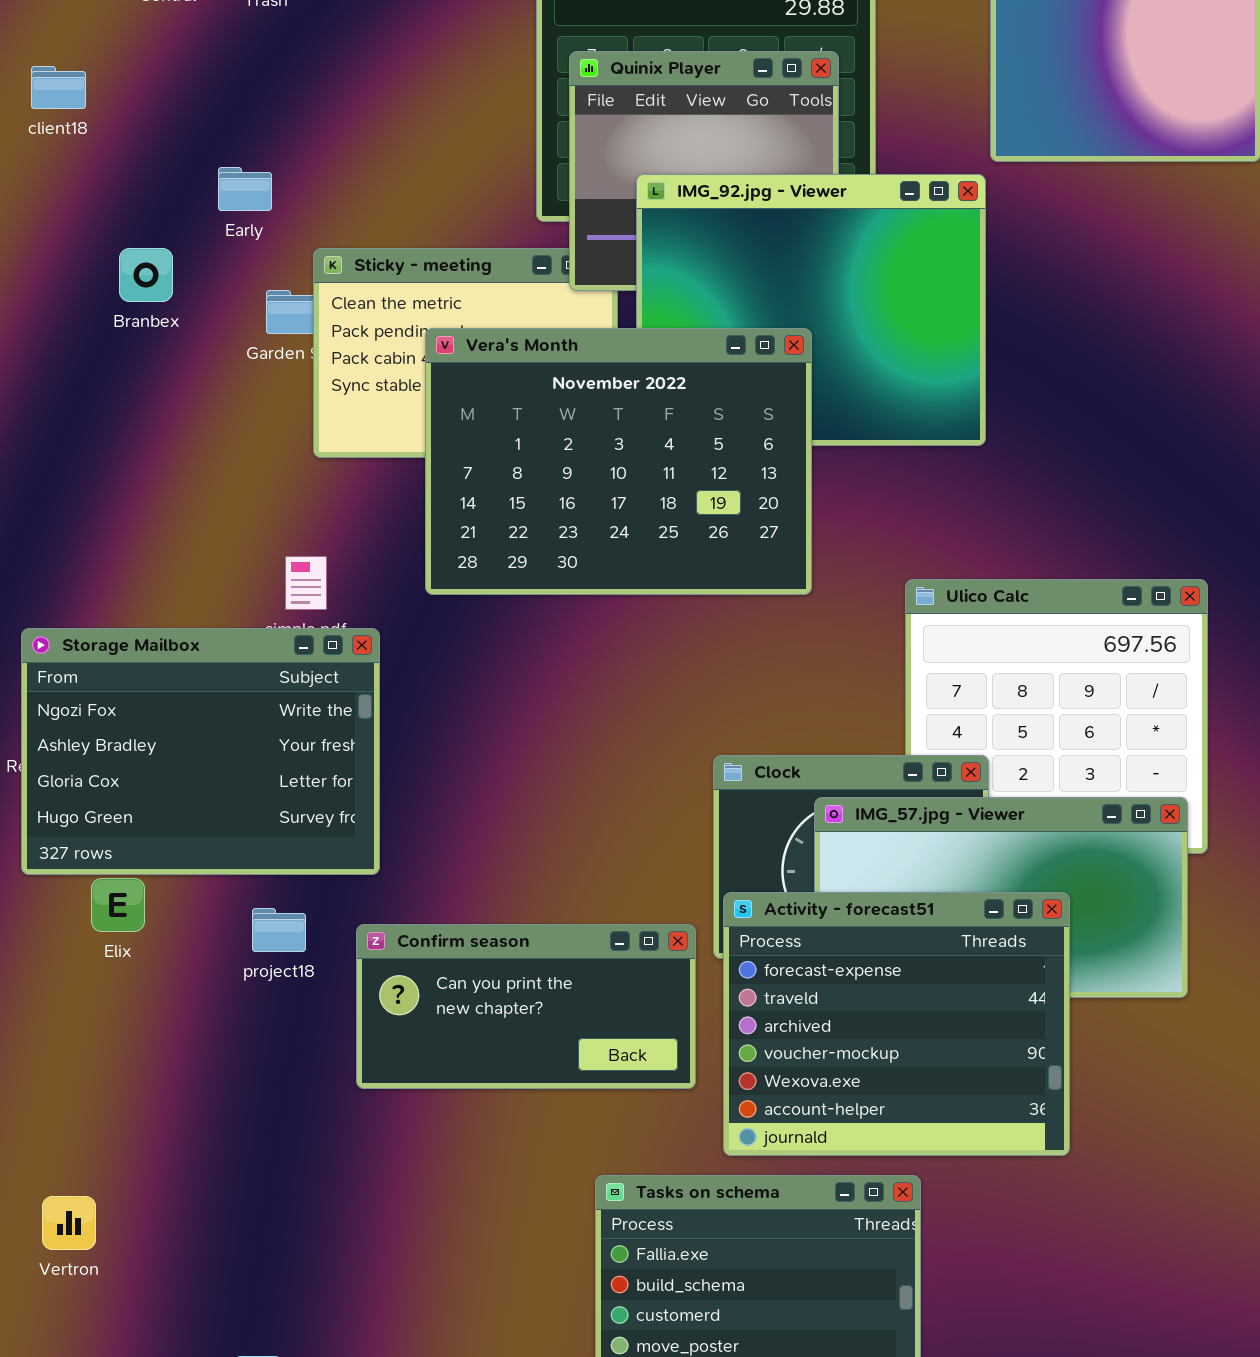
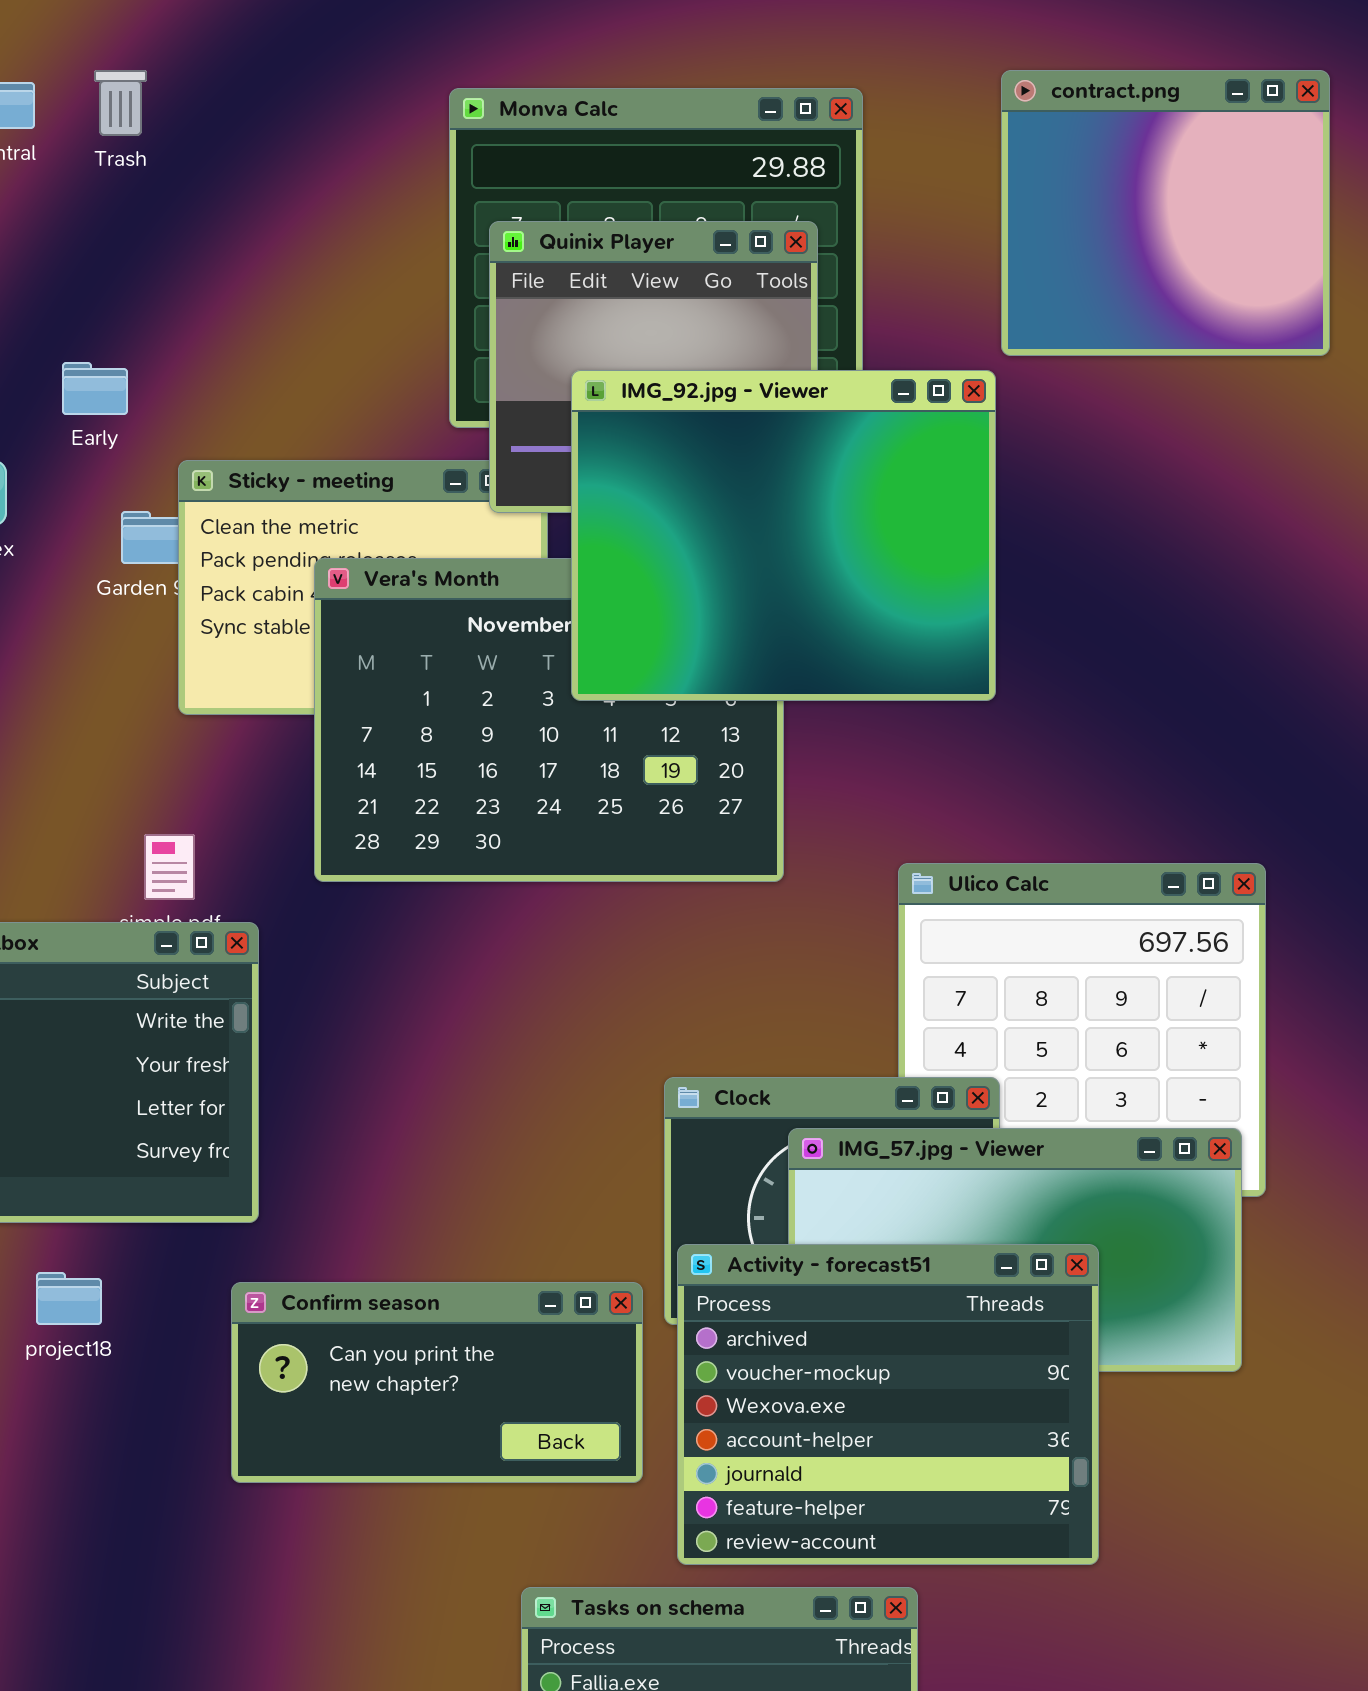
IMG_92.jpg - Viewer: [636,174,986,446] -> [571,370,996,701], raised
Activity - forecast51: [723,892,1070,1156] -> [677,1244,1099,1565], scrolled down 2 rows
project18: [252,908,306,952] -> [36,1272,102,1325], moved

